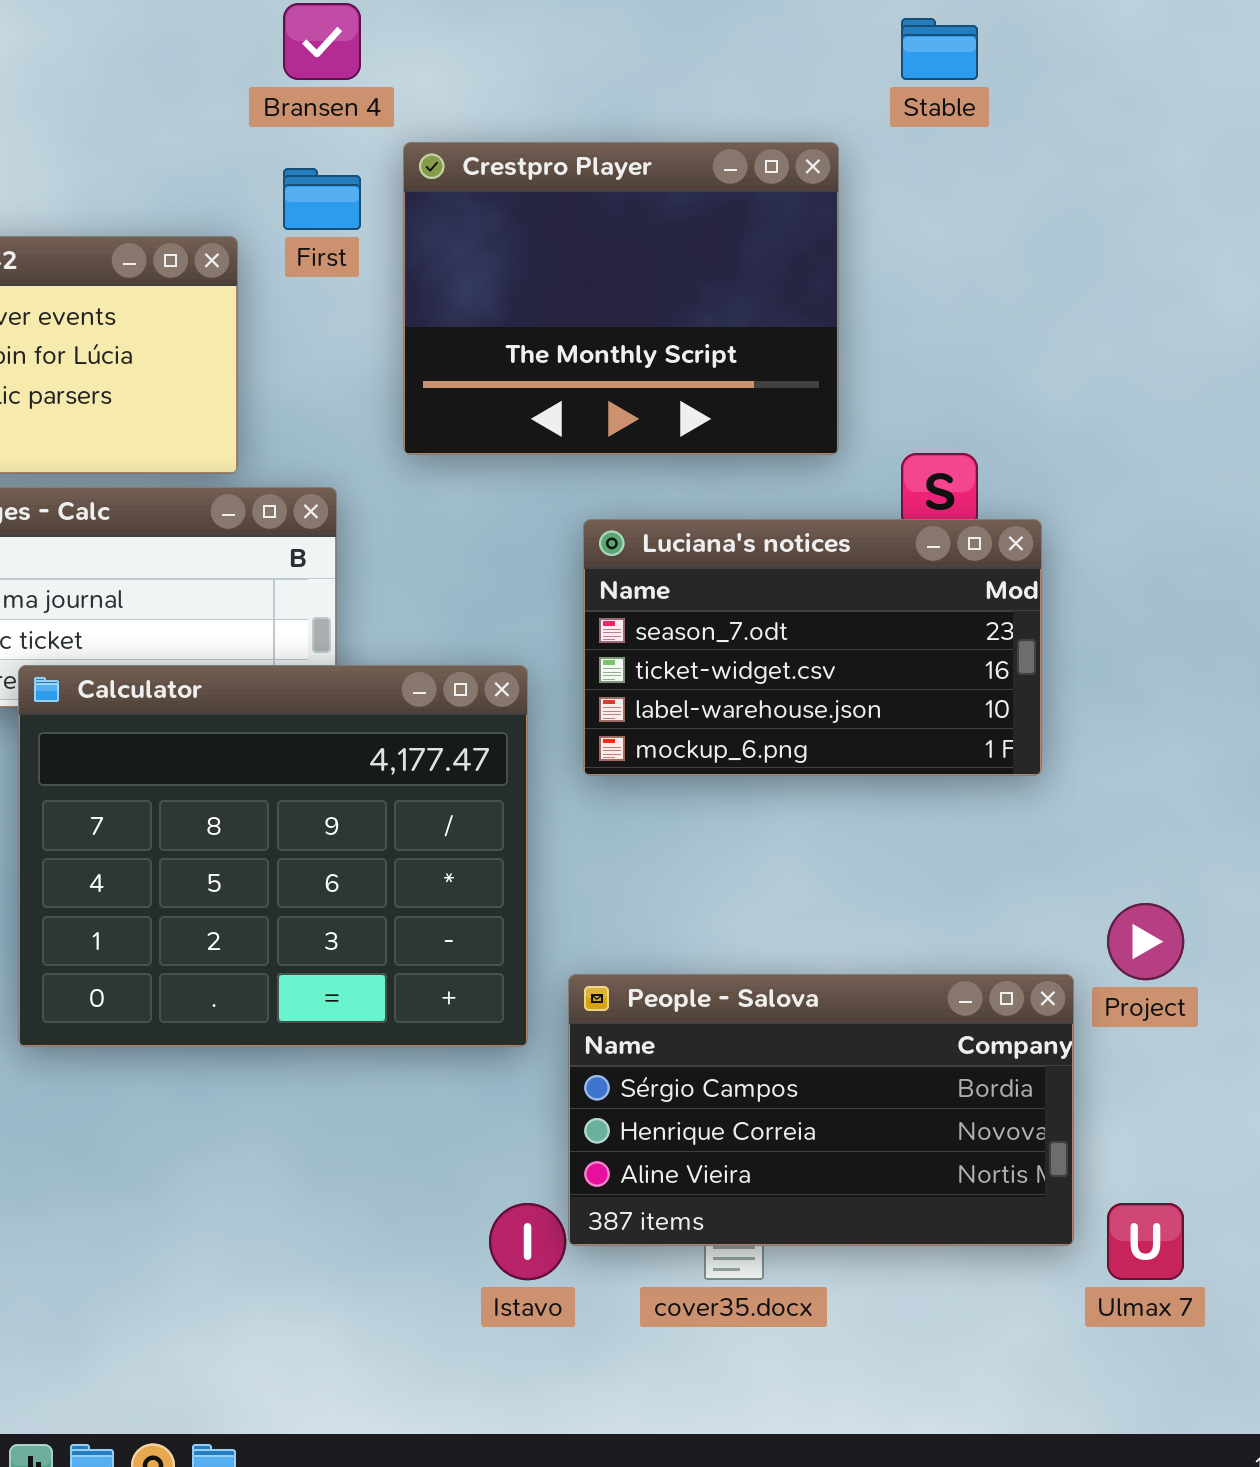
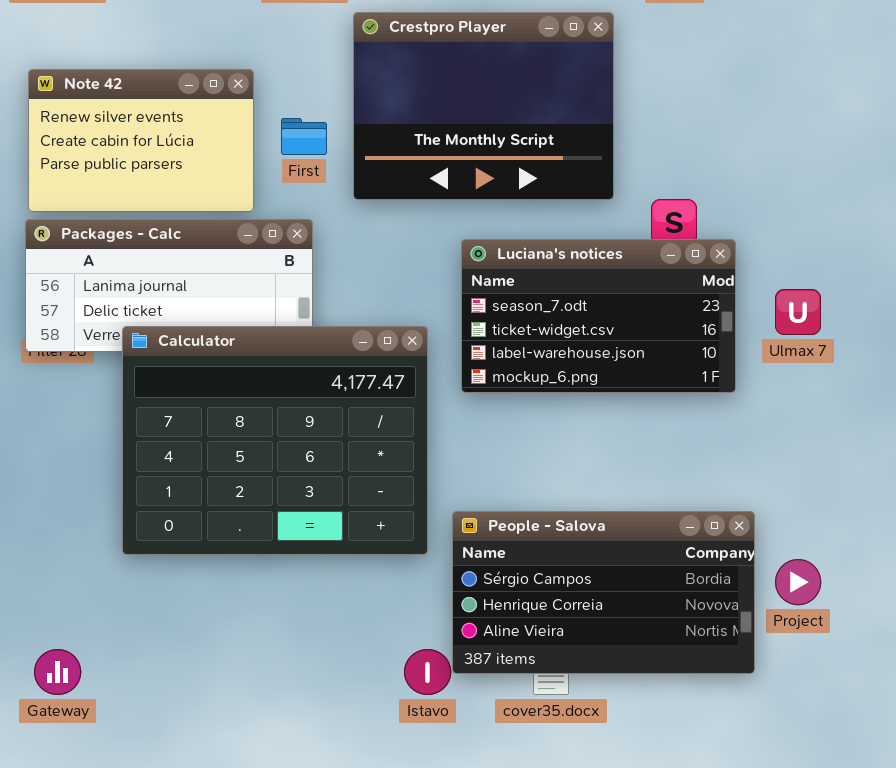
First: [283,168,361,230] -> [281,118,327,155], moved
Project: [1107,903,1184,980] -> [775,559,821,605], moved
Ulmax 7: [1107,1203,1184,1280] -> [775,289,821,335], moved

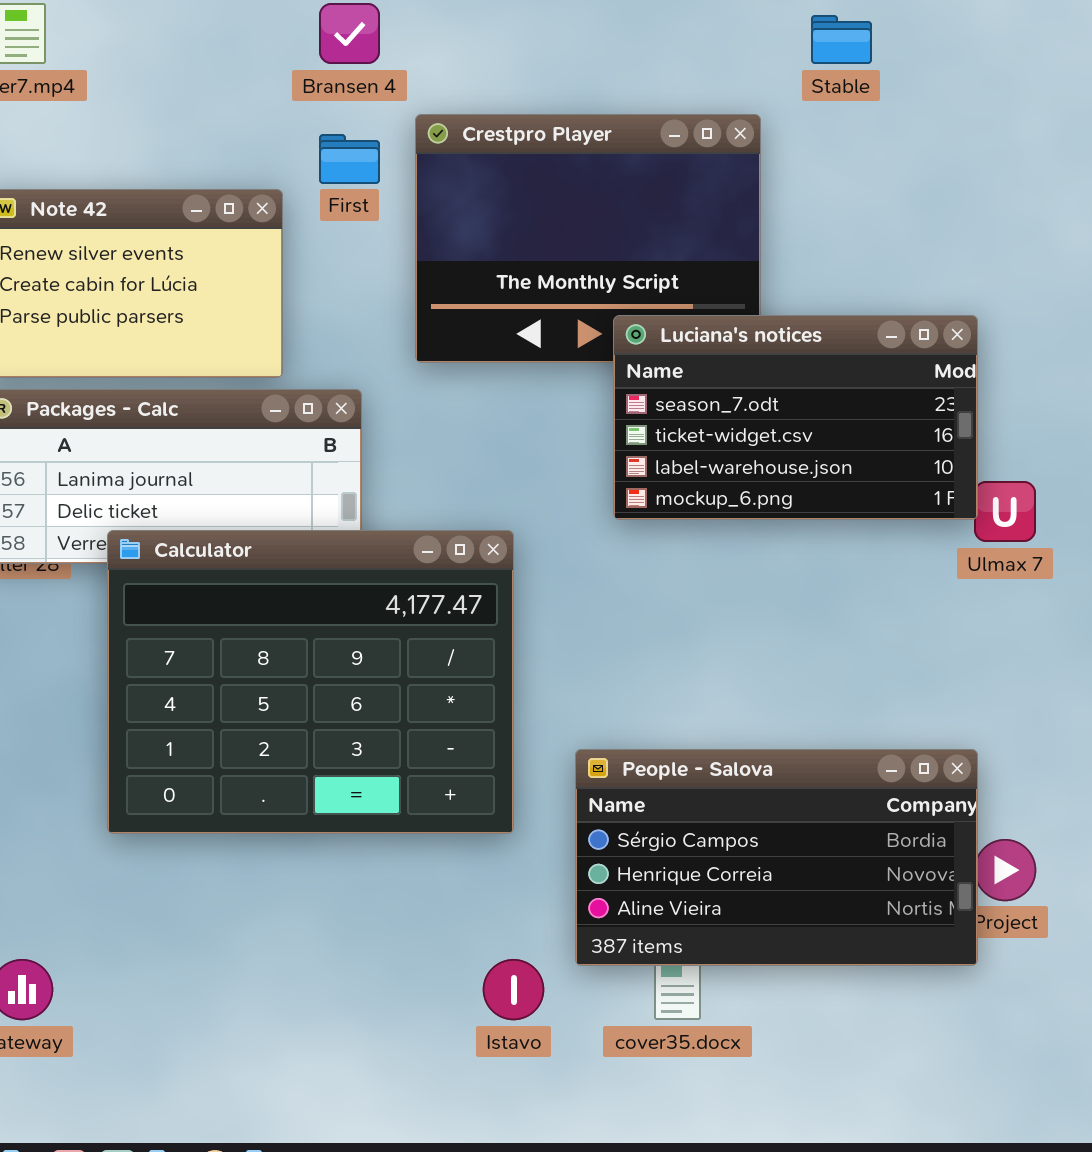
First: [281,118,327,155] -> [319,134,380,184], moved
Luciana's notices: [461,239,736,393] -> [613,315,978,520], moved
People - Salova: [452,511,755,674] -> [575,749,978,966], moved

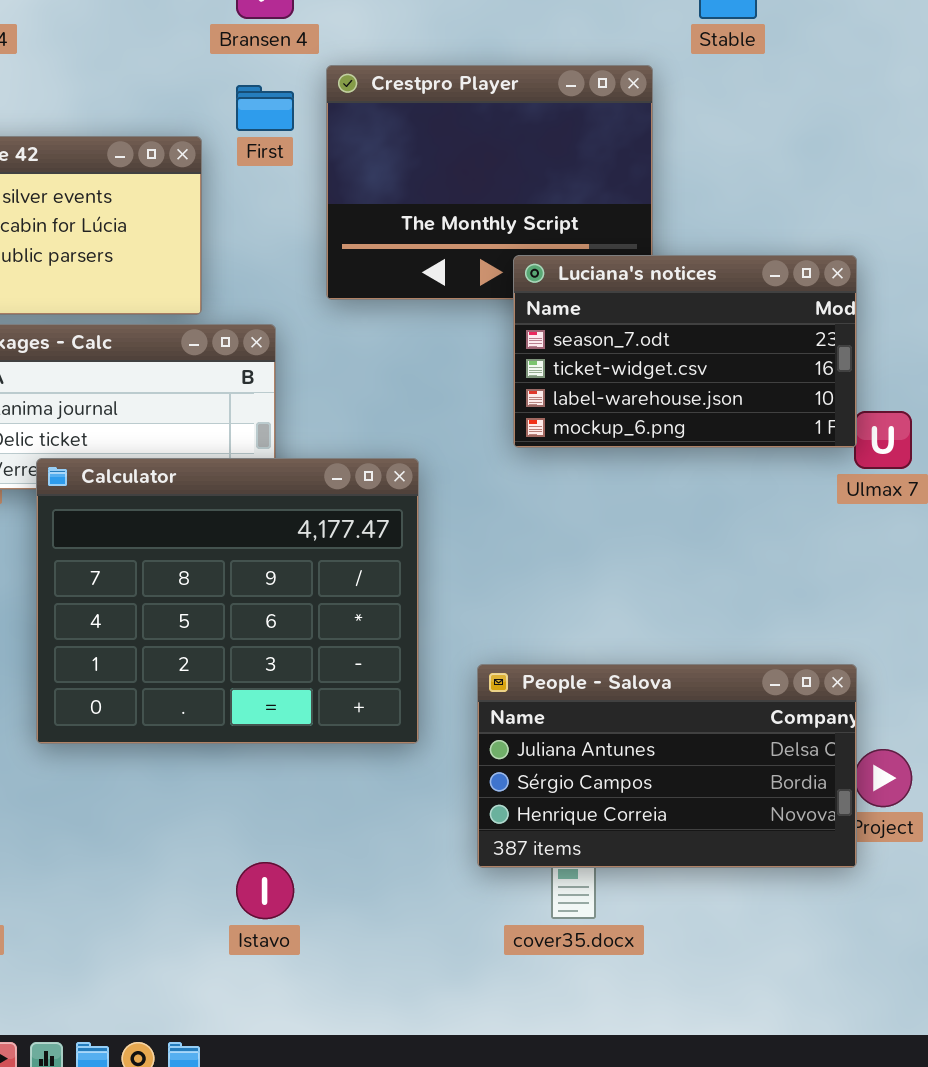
People - Salova: [575,749,978,966] -> [477,664,857,868], scrolled up 1 row
Istavo: [483,959,544,1020] -> [236,862,294,919], moved

